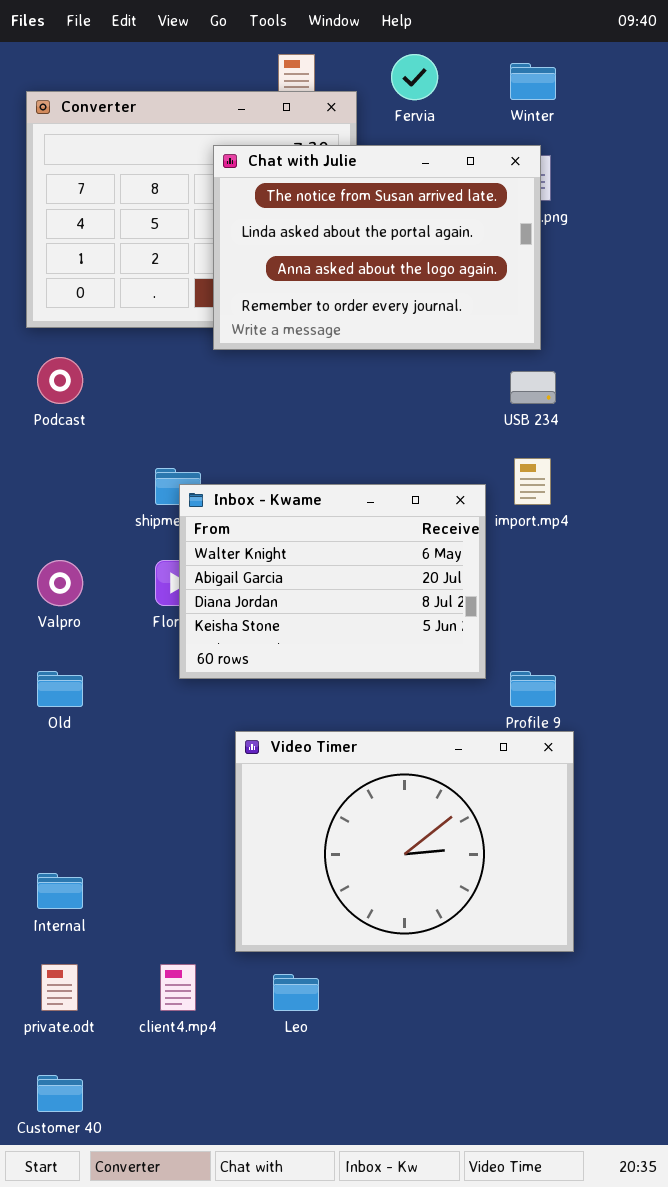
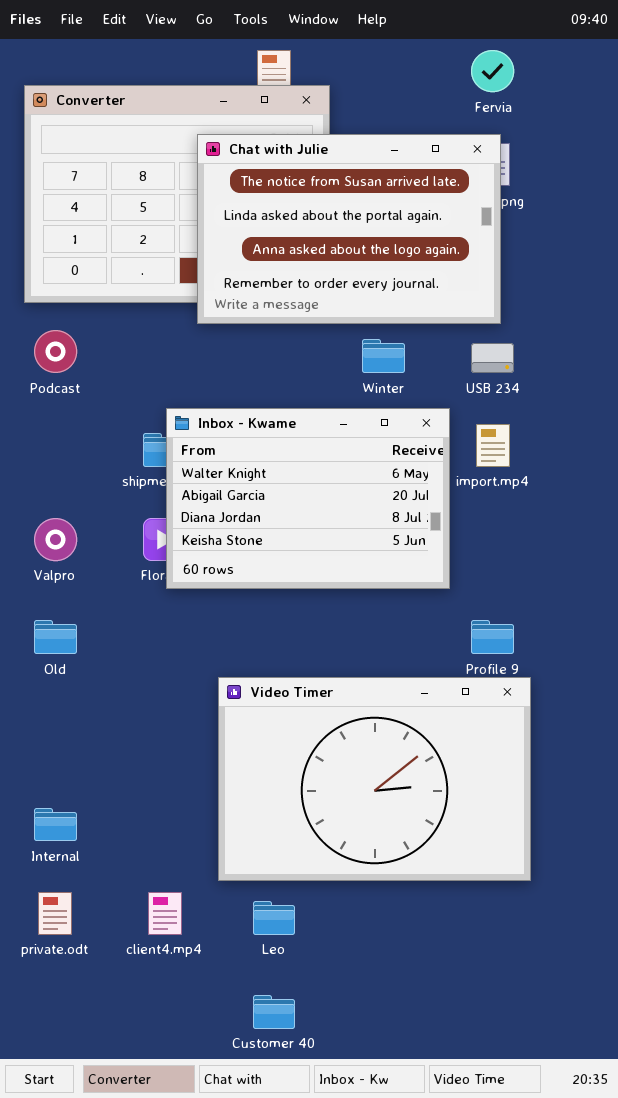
Fervia: [391,54,438,100] -> [471,50,514,92], moved
Winter: [510,63,556,100] -> [362,339,405,373], moved
Inbox - Kwame: [179,484,486,679] -> [166,408,450,589], moved
Customer 40: [37,1075,83,1112] -> [253,995,295,1029], moved

